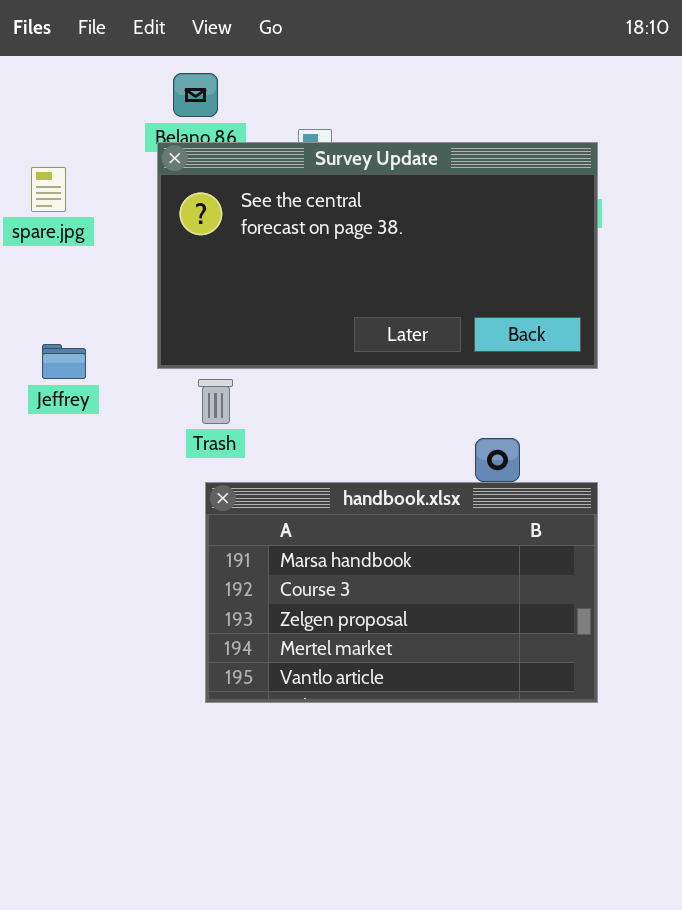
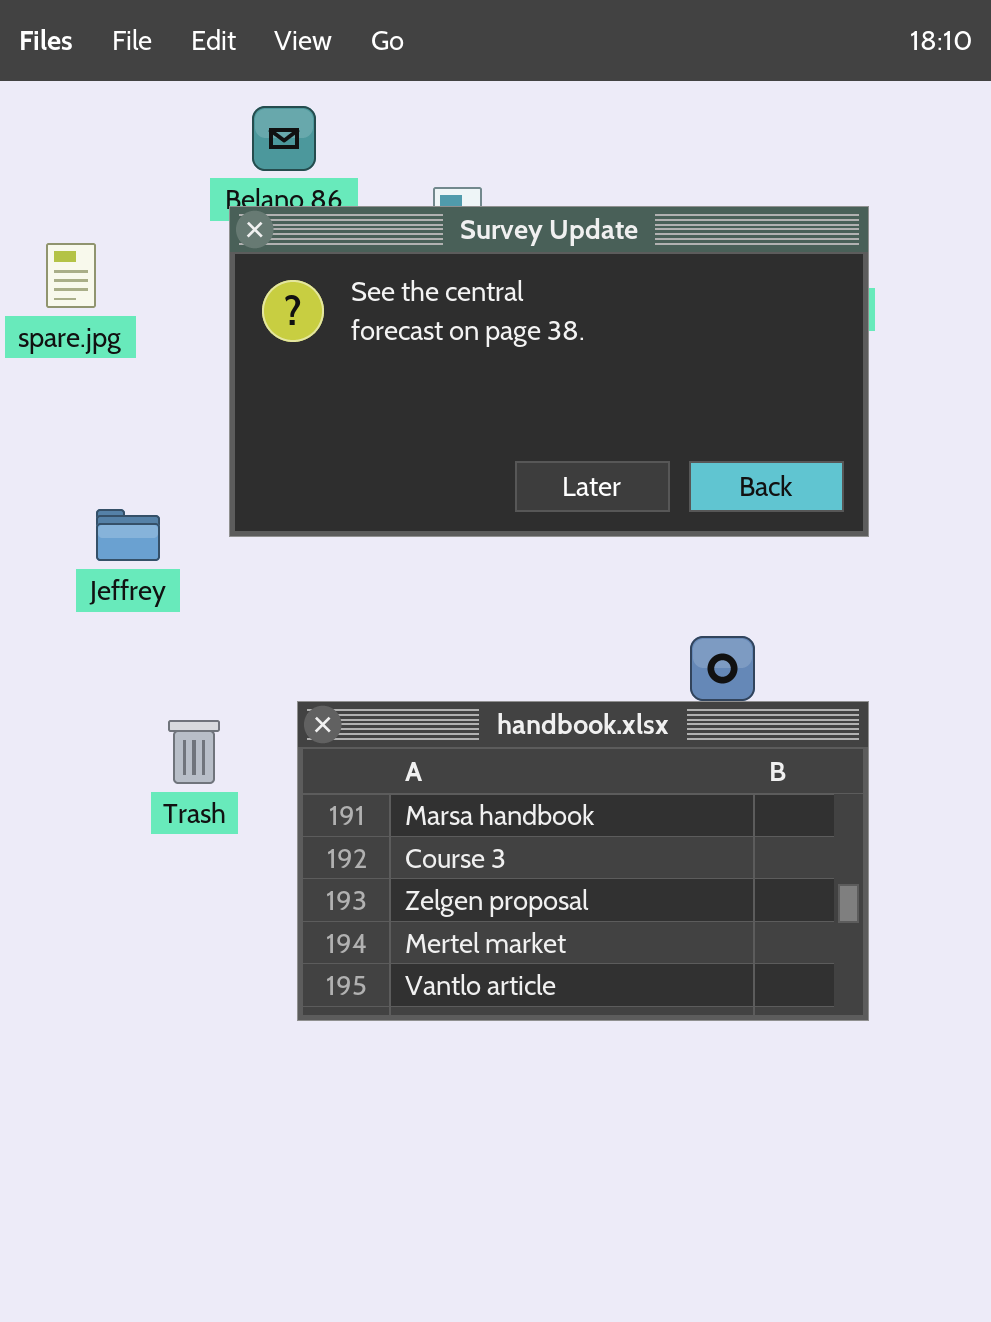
Jeffrey: [42,344,86,379] -> [96,509,160,561], moved
Trash: [198,379,233,424] -> [168,720,220,784], moved

